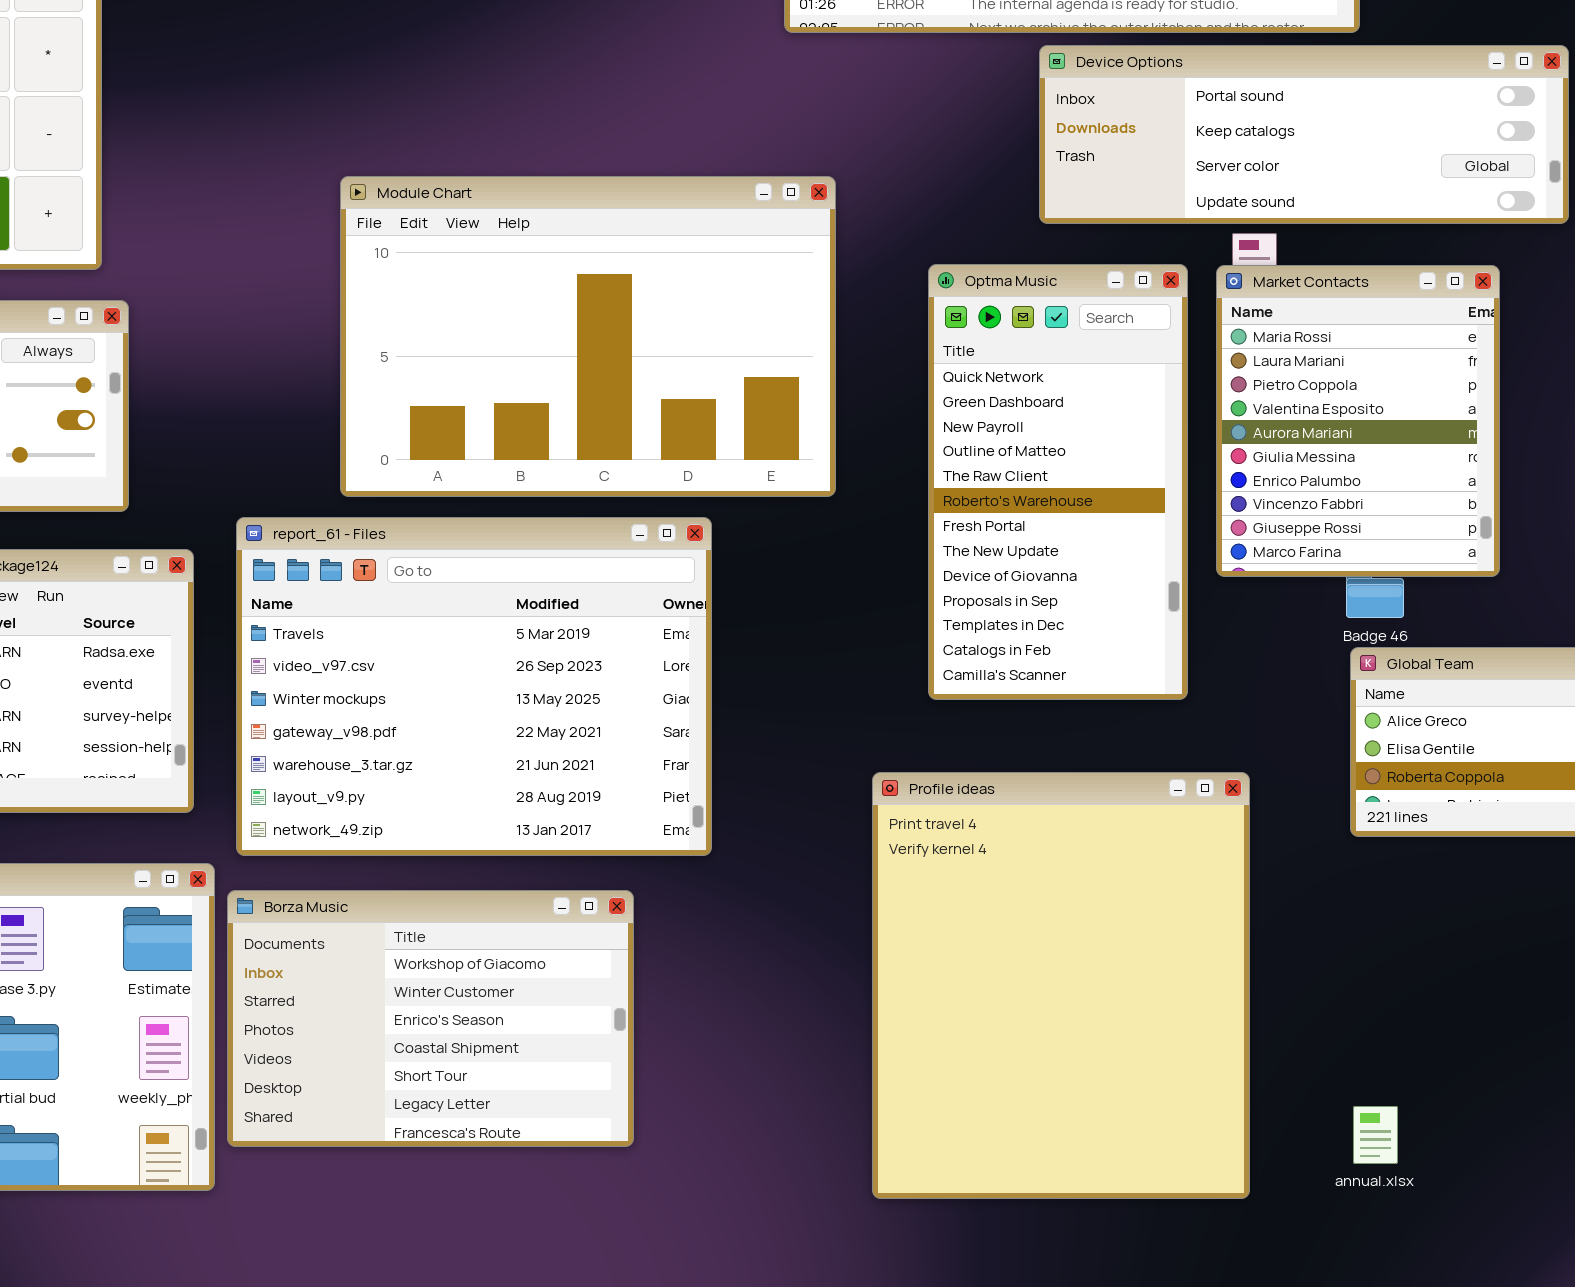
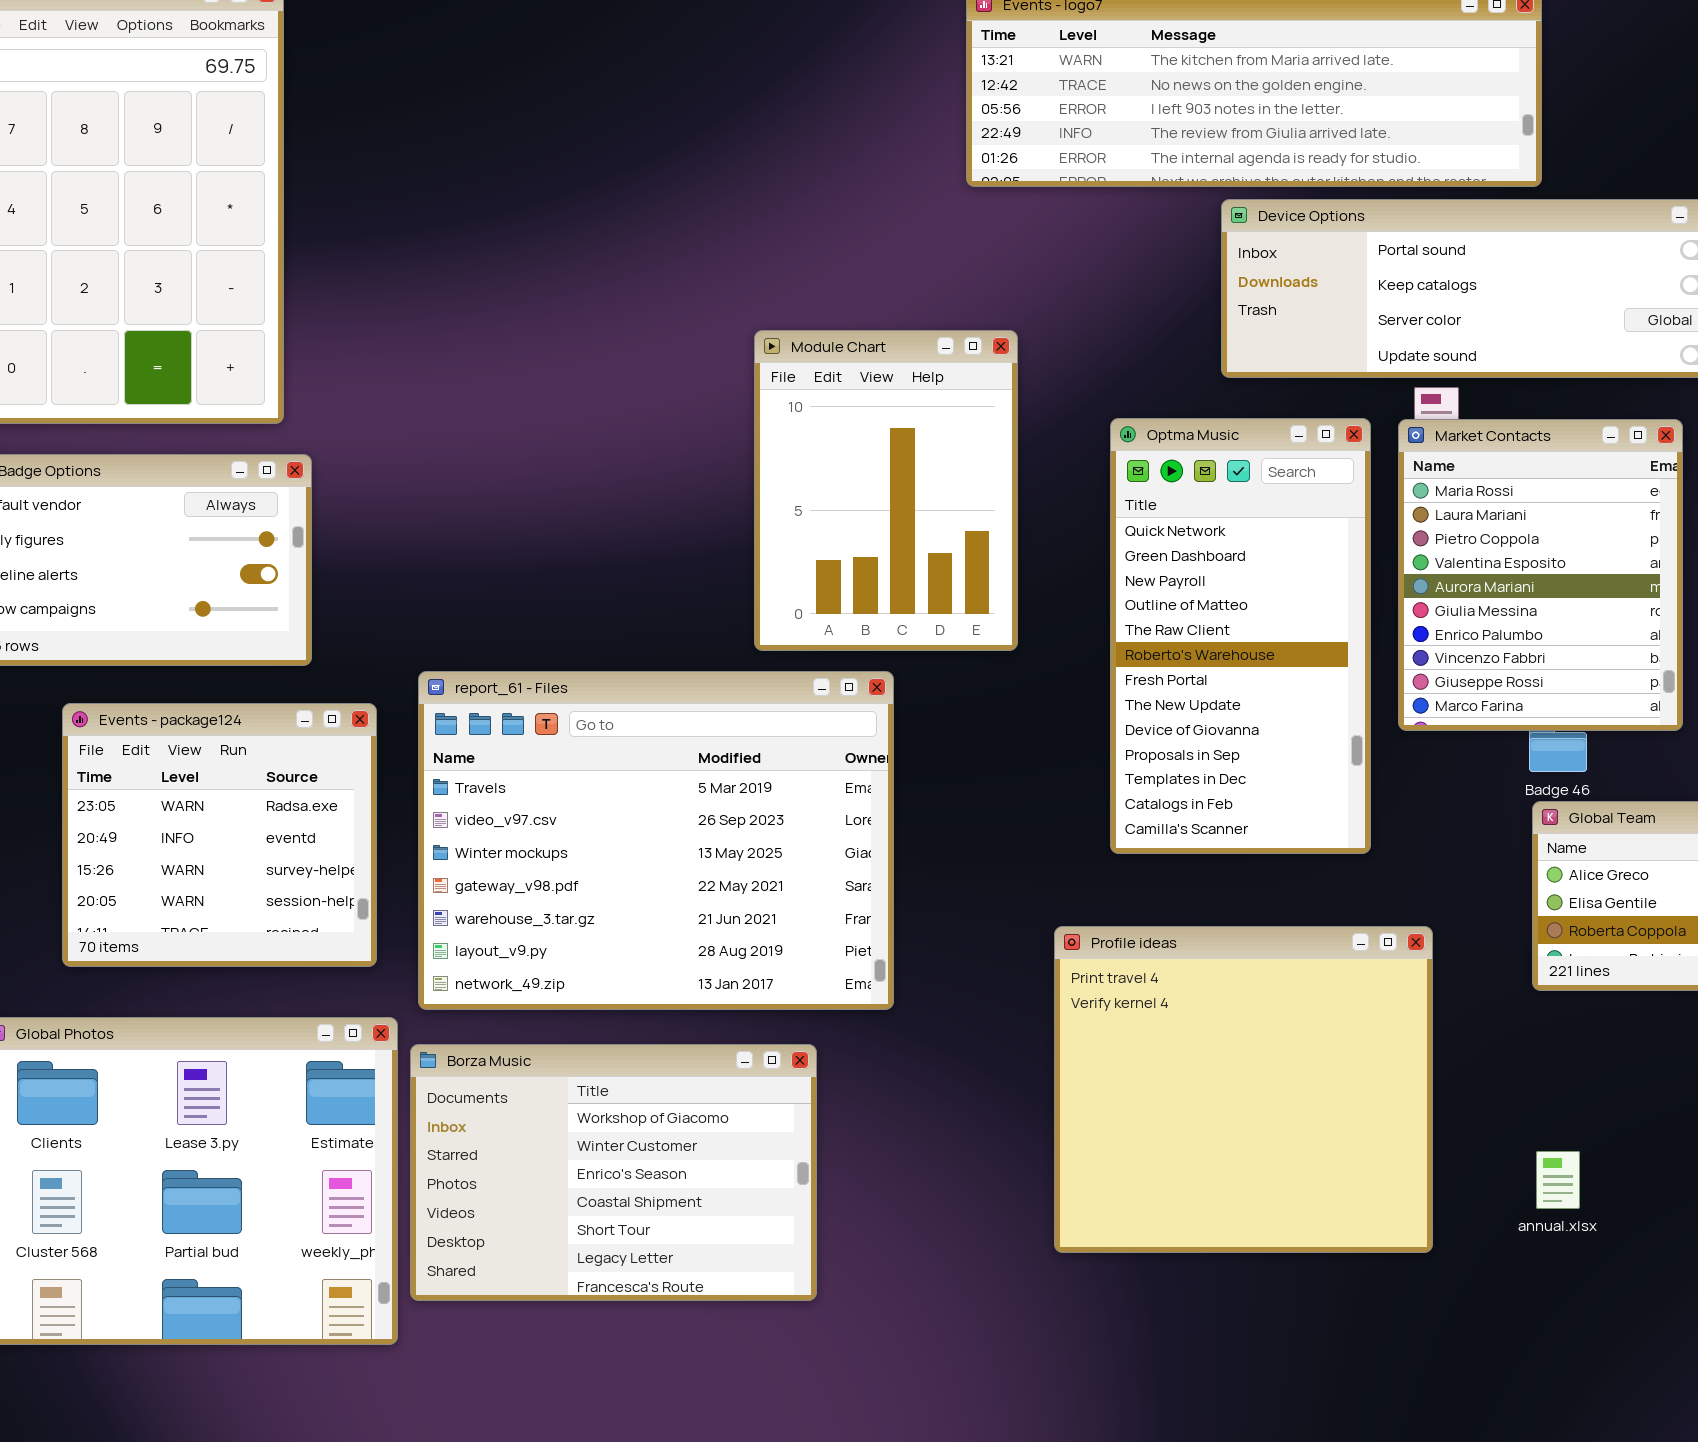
Module Chart: [340,176,836,497] -> [754,330,1018,651], resized
Profile ideas: [872,772,1250,1199] -> [1054,926,1433,1253], resized
annual.xlsx: [1353,1106,1398,1164] -> [1536,1151,1580,1209], moved

